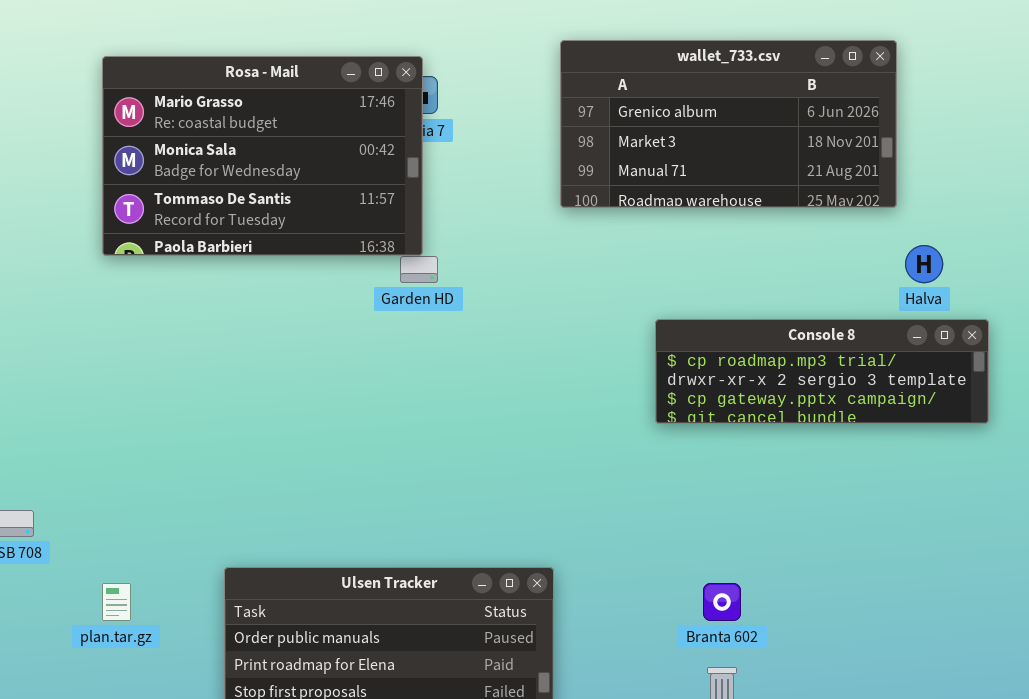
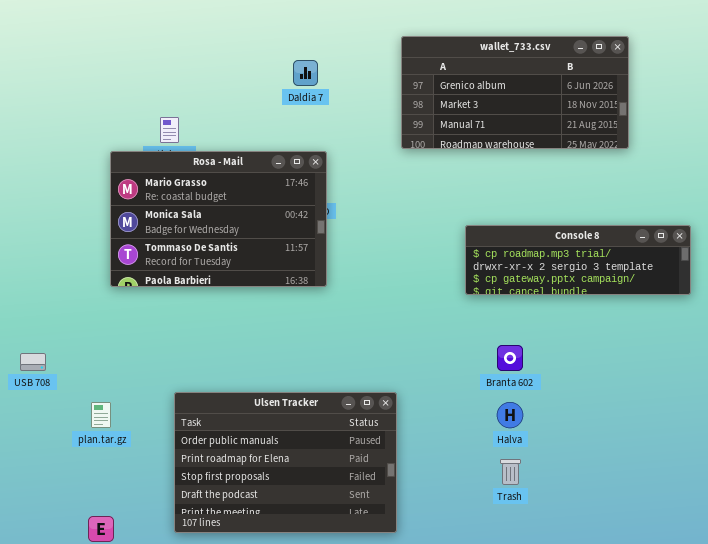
Rosa - Mail: [102,56,423,256] -> [110,151,327,287], moved
Halva: [905,245,943,283] -> [497,402,523,428], moved
Branta 602: [703,583,741,621] -> [497,345,523,371], moved

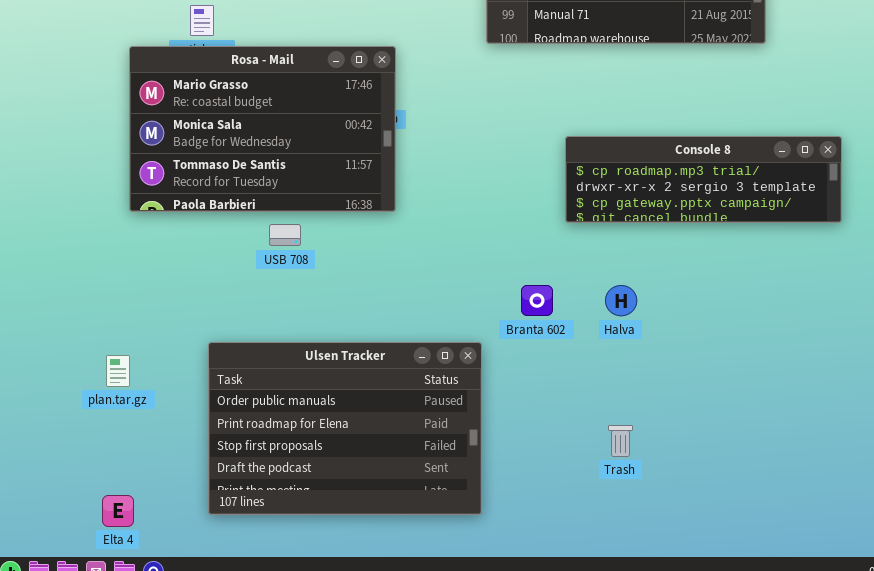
Branta 602: [497,345,523,371] -> [521,285,553,316], moved
USB 708: [20,353,46,371] -> [269,224,301,246], moved
Halva: [497,402,523,428] -> [605,285,637,316], moved

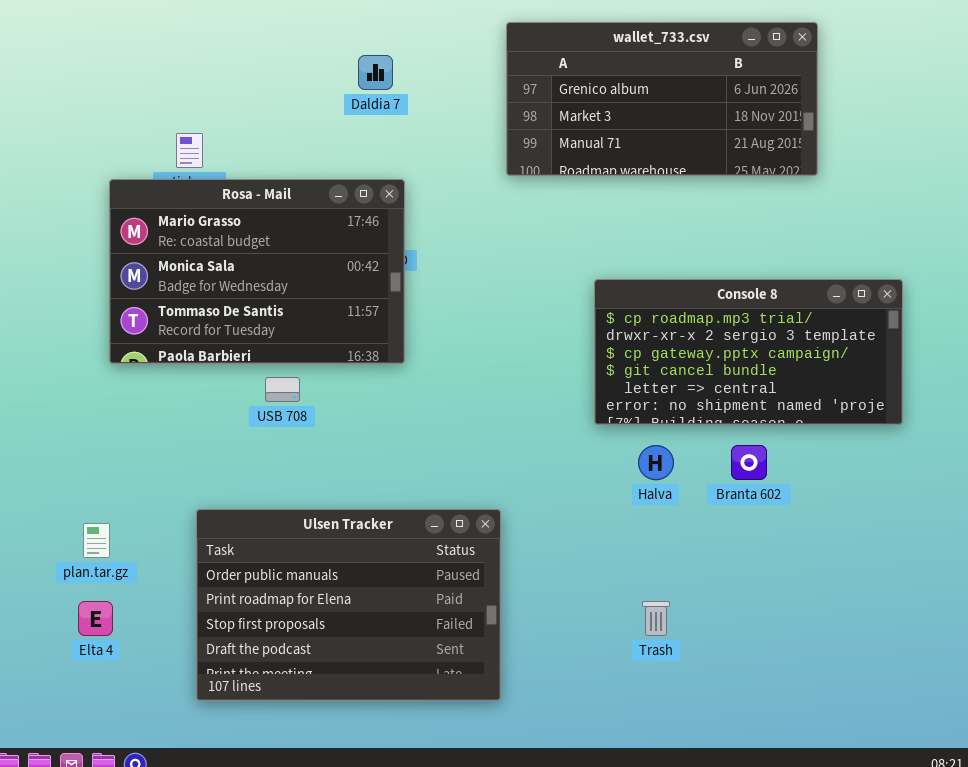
Console 8: [565,136,842,223] -> [594,279,903,425], resized
Branta 602: [521,285,553,316] -> [731,445,767,480], moved
Elta 4: [102,495,134,527] -> [78,601,113,636], moved

